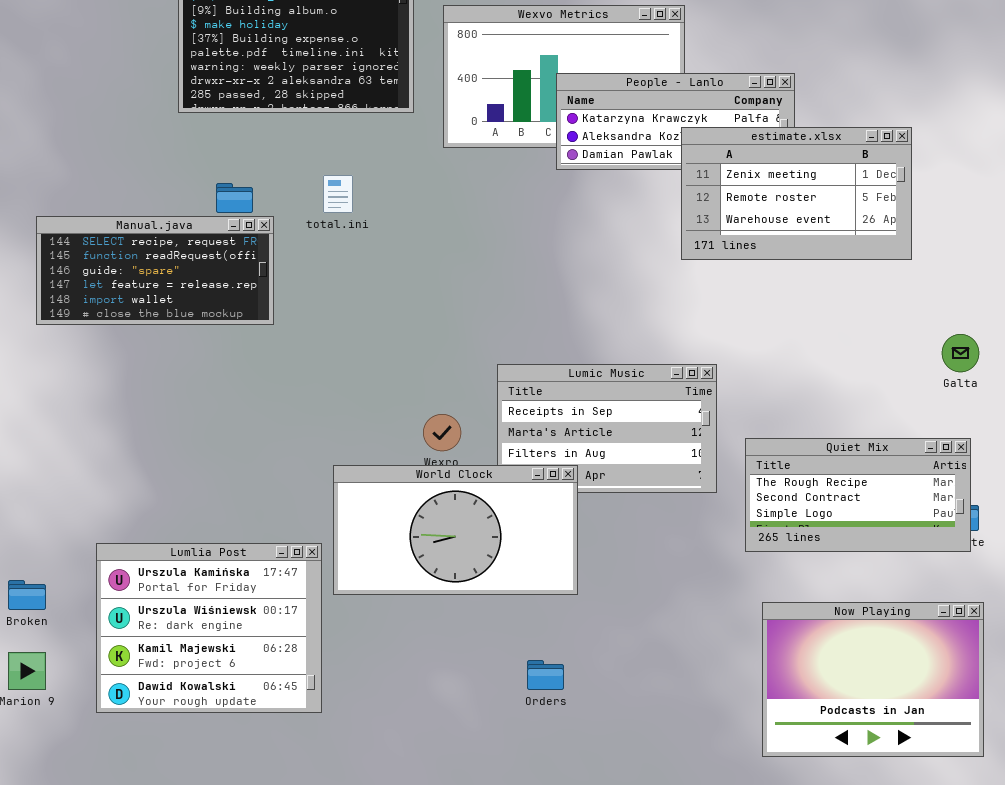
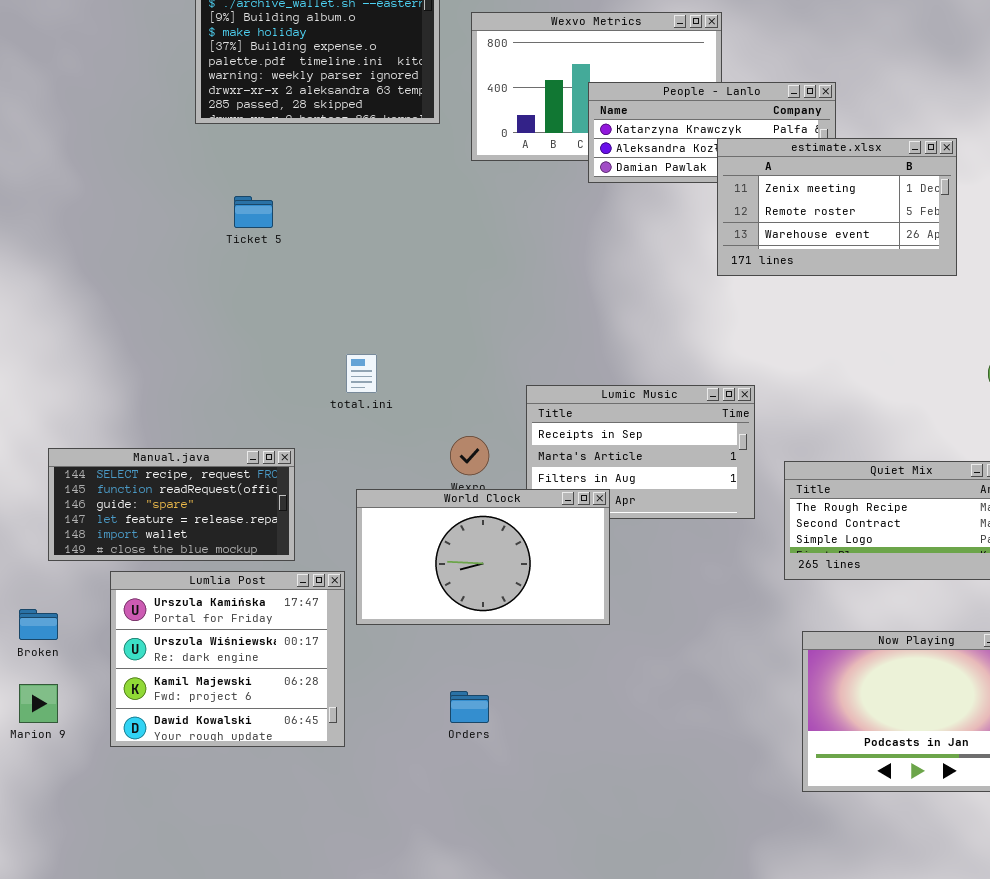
total.ini: [323,175,353,213] -> [346,354,377,393], moved
Manual.java: [36,216,274,325] -> [48,448,295,561], moved
Orders: [527,660,564,690] -> [450,691,489,723], moved

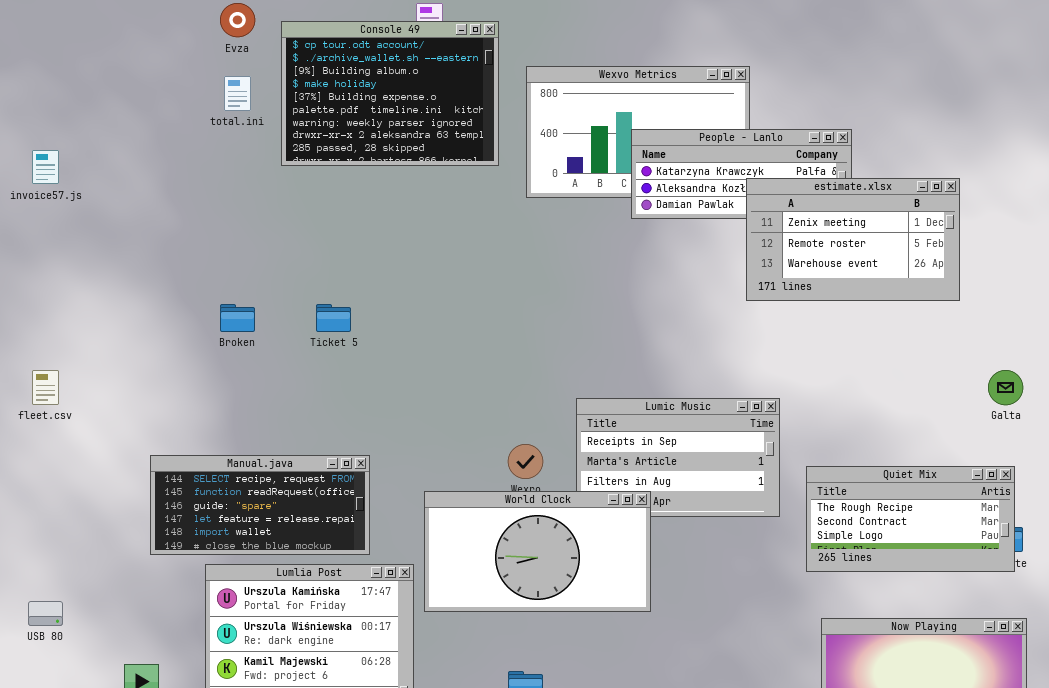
Ticket 5: [234,196,273,228] -> [316,304,351,332], moved
total.ini: [346,354,377,393] -> [224,76,251,111], moved
Broken: [19,609,58,640] -> [220,304,255,332], moved

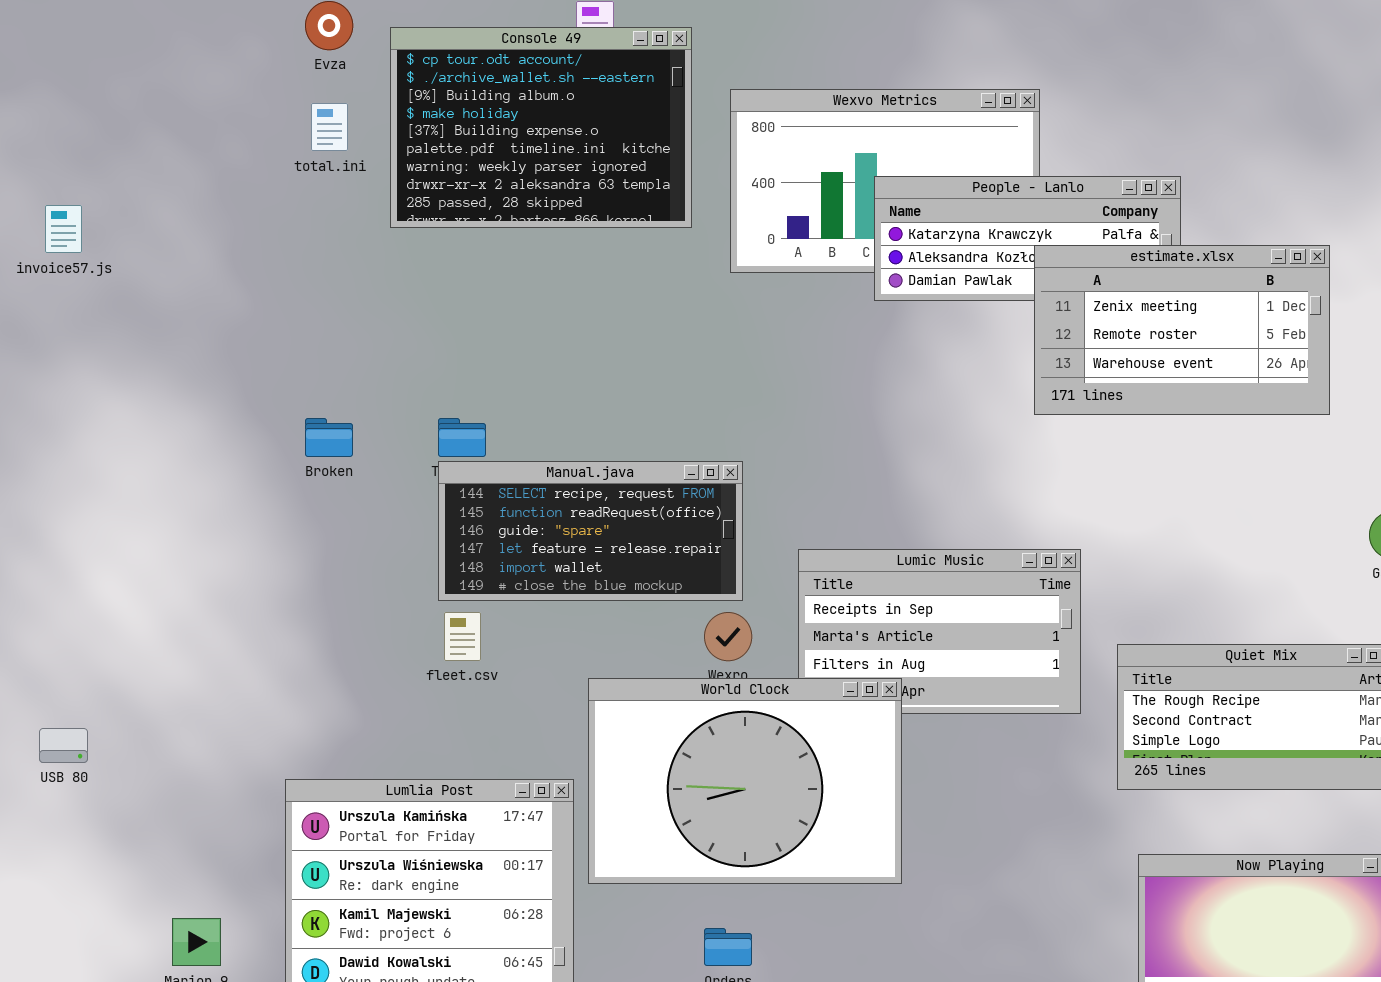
fleet.csv: [32,370,59,405] -> [444,612,481,661], moved
Manual.java: [150,455,370,555] -> [438,461,743,601], moved
World Clock: [424,491,651,612] -> [588,678,902,884], resized
USB 80: [28,601,63,626] -> [39,728,88,763], moved

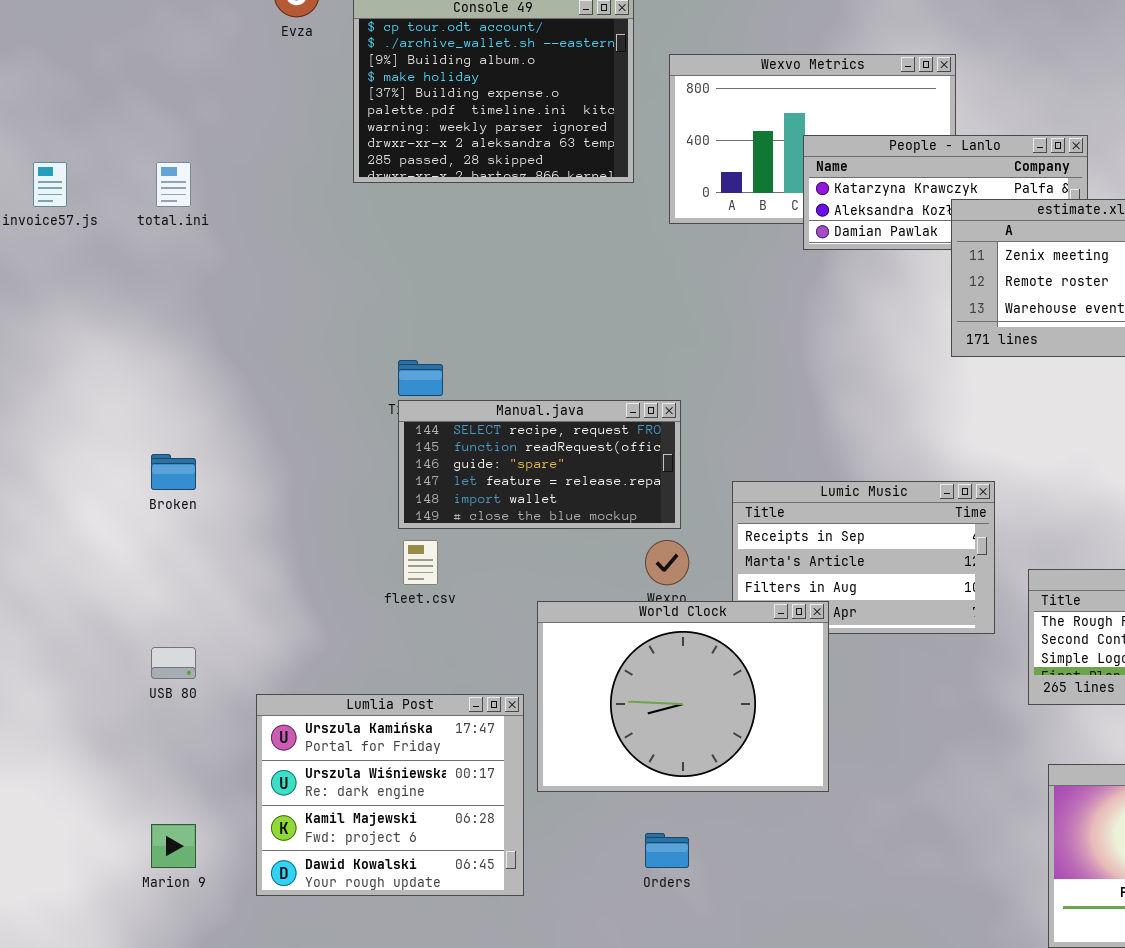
total.ini: [311,103,348,151] -> [156,162,191,207], moved
Broken: [305,418,353,457] -> [151,454,196,490], moved
USB 80: [39,728,88,763] -> [151,647,196,679], moved

